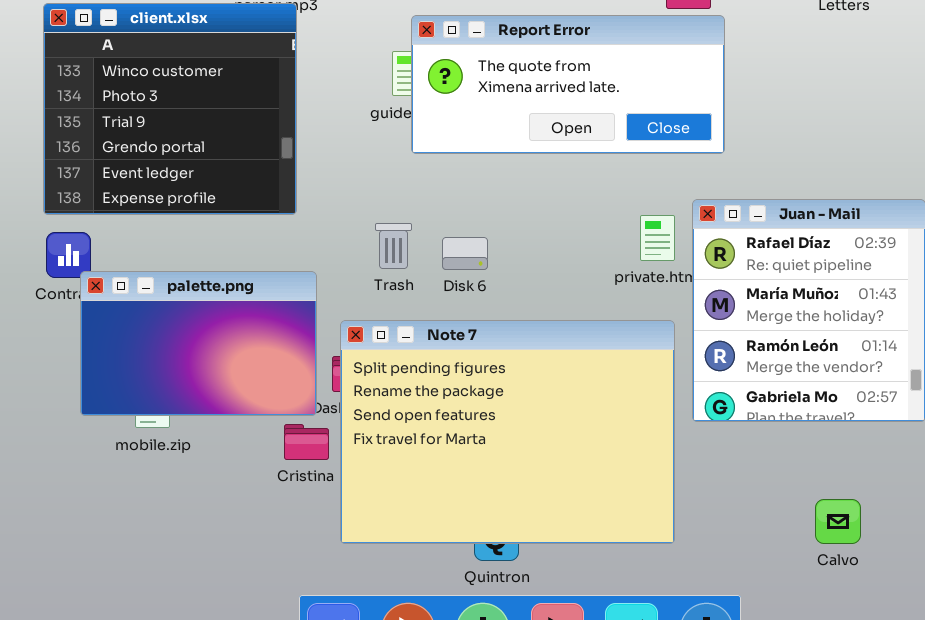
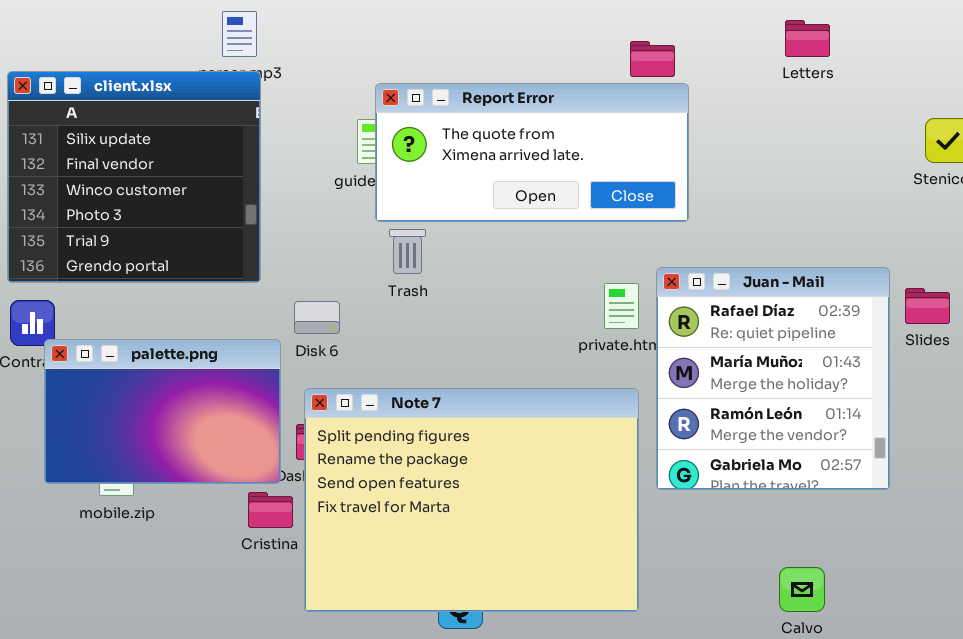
client.xlsx: [43,3,297,215] -> [7,71,261,283], scrolled up 2 rows
Trash: [375,223,412,269] -> [389,229,426,274], moved
Disk 6: [442,237,488,270] -> [294,301,340,334], moved

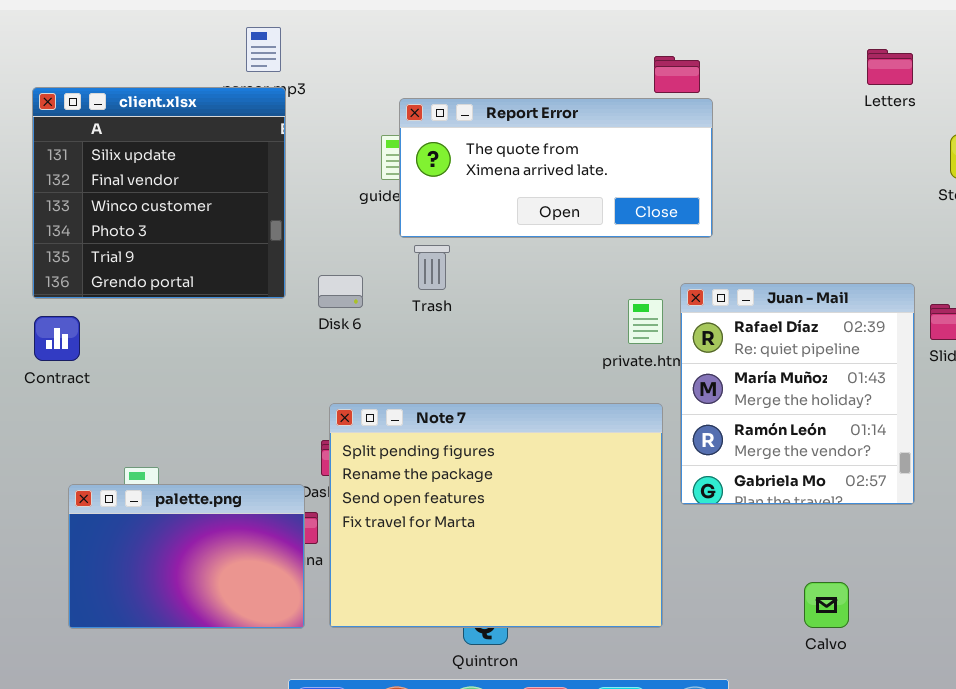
Letters: [785,20,830,57] -> [867,49,913,85], moved
Disk 6: [294,301,340,334] -> [318,275,363,308], moved
palette.png: [44,339,281,484] -> [68,484,305,629], moved

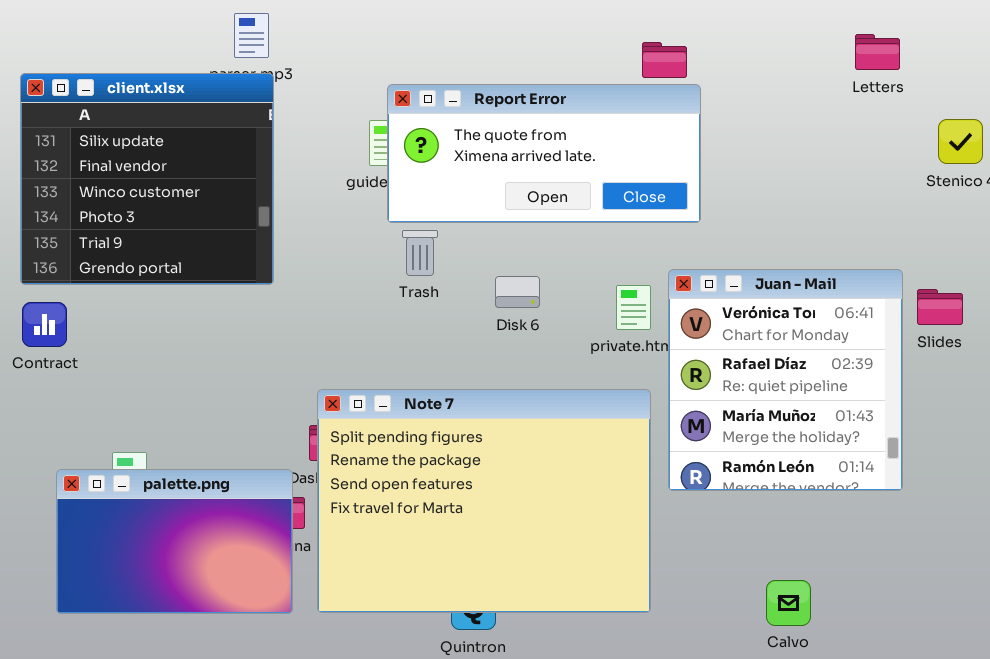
Disk 6: [318,275,363,308] -> [495,276,540,308], moved
Juan - Mail: [680,283,915,505] -> [668,269,903,491], scrolled up 1 row
Calvo: [804,582,849,628] -> [766,580,811,626], moved

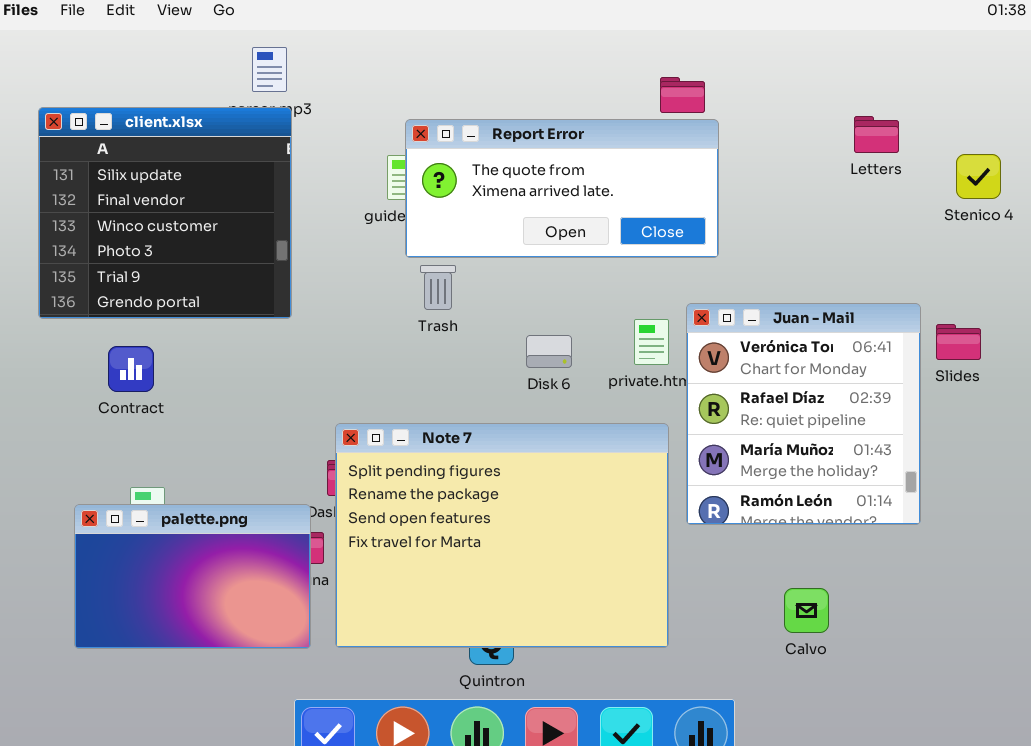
Letters: [855,34,900,70] -> [854,116,899,153], moved
Disk 6: [495,276,540,308] -> [526,335,572,368], moved
Contract: [22,302,67,347] -> [108,346,154,392], moved
Calvo: [766,580,811,626] -> [784,588,829,633], moved

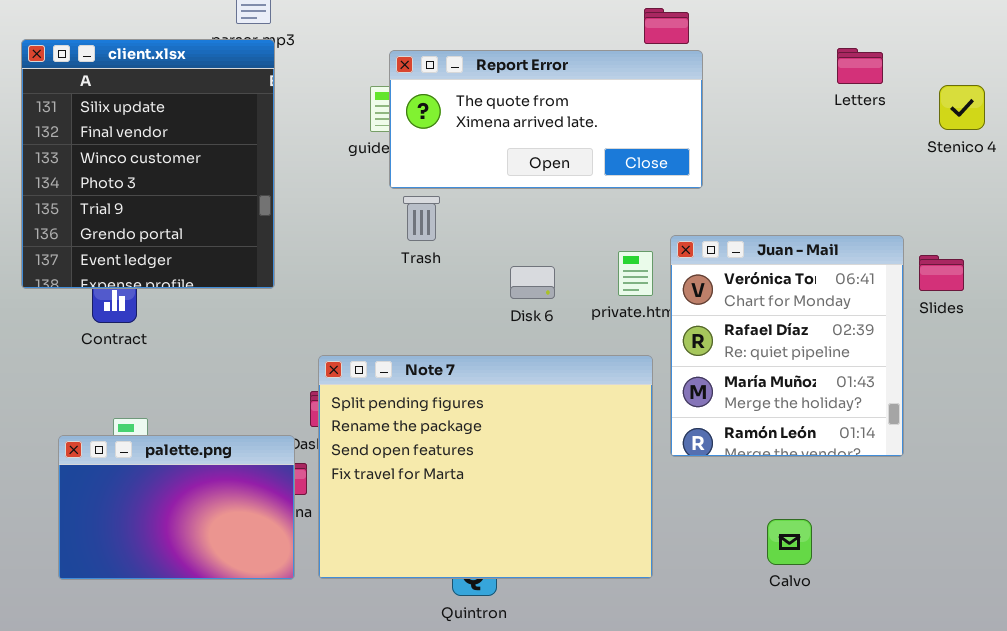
client.xlsx: [38,107,292,319] -> [21,39,275,289], resized

